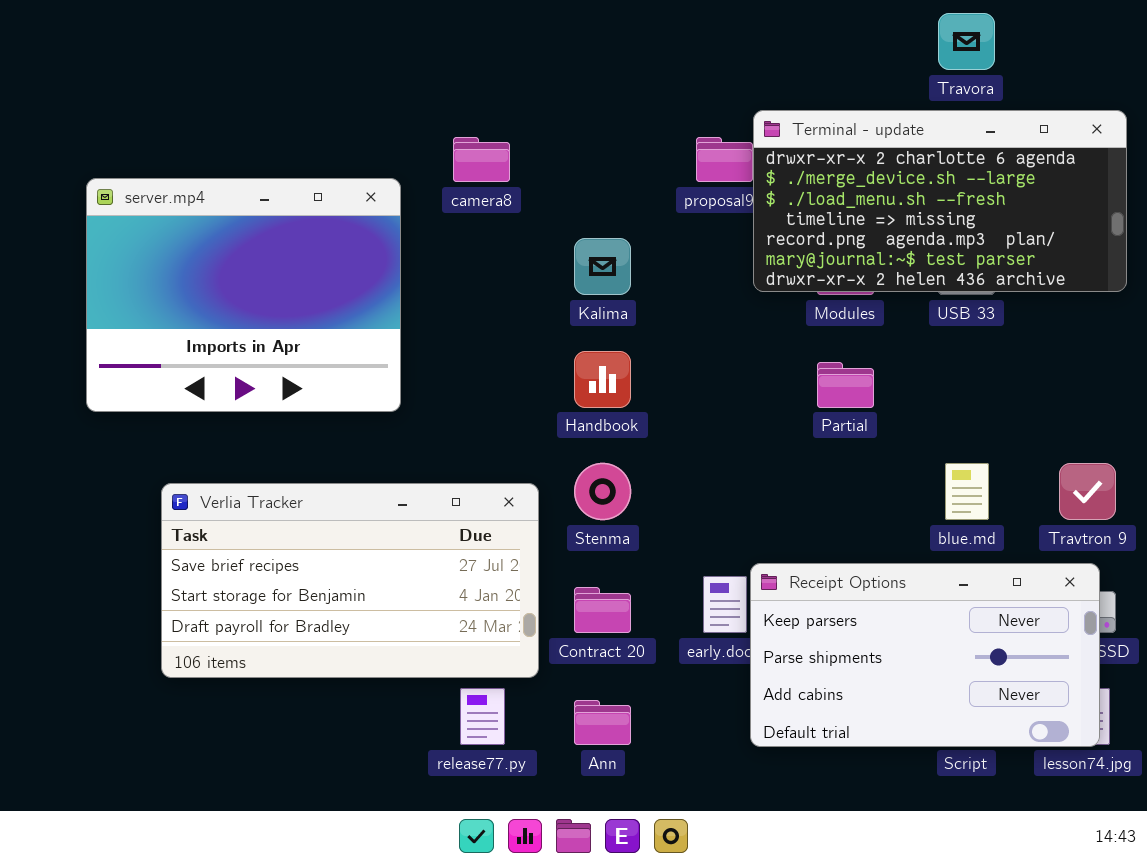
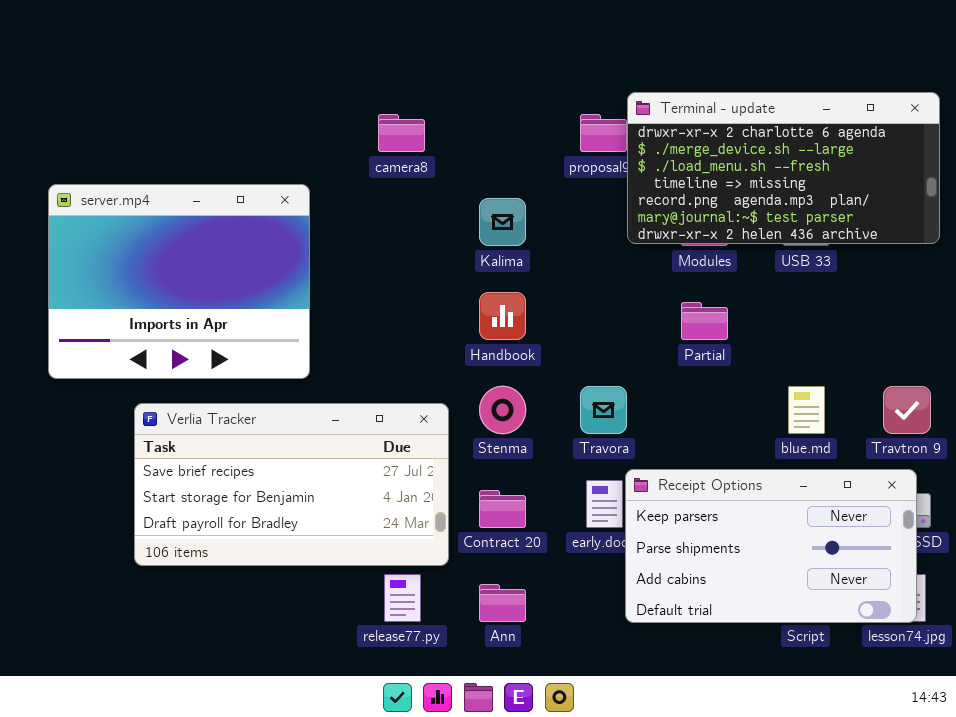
Travora: [938,13,995,70] -> [580,386,627,434], moved
server.mp4: [86,178,401,412] -> [48,184,310,379], moved

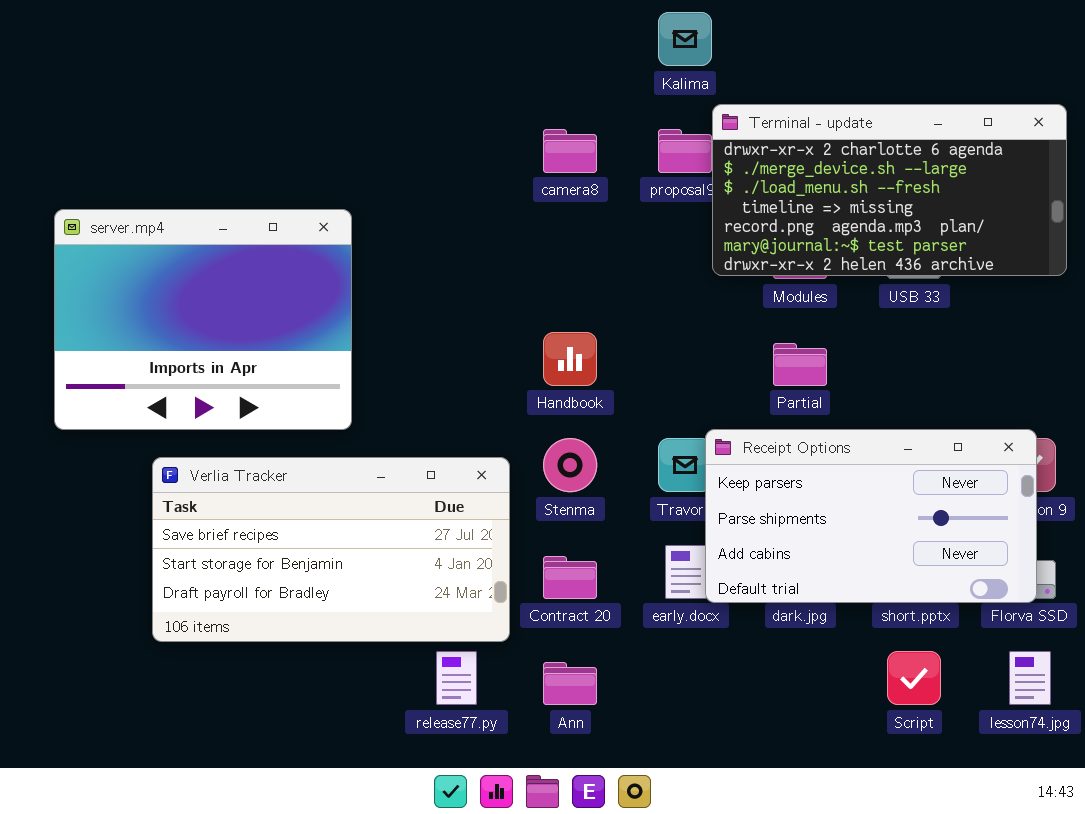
camera8: [378,114,425,152] -> [543,129,597,173], moved
Kalima: [479,198,526,246] -> [658,12,712,66], moved
Receipt Options: [625,469,917,623] -> [705,429,1037,603], moved

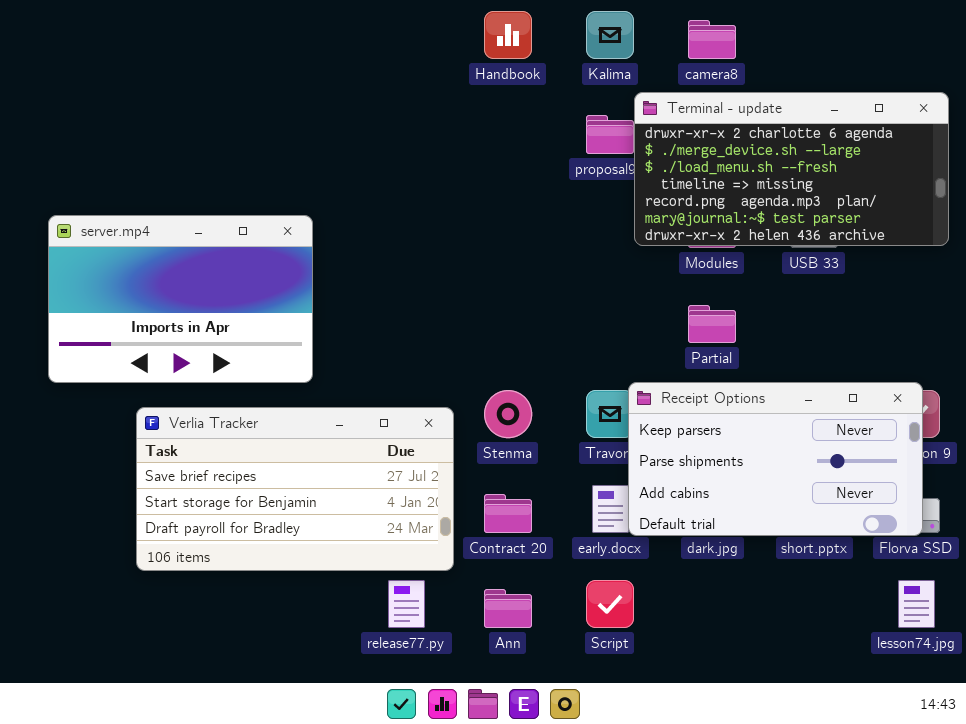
camera8: [543,129,597,173] -> [688,20,736,59], moved
server.mp4: [54,209,352,430] -> [48,215,313,383], resized
Handbook: [543,332,597,386] -> [484,11,532,59], moved
Script: [887,651,941,705] -> [586,580,634,628], moved

